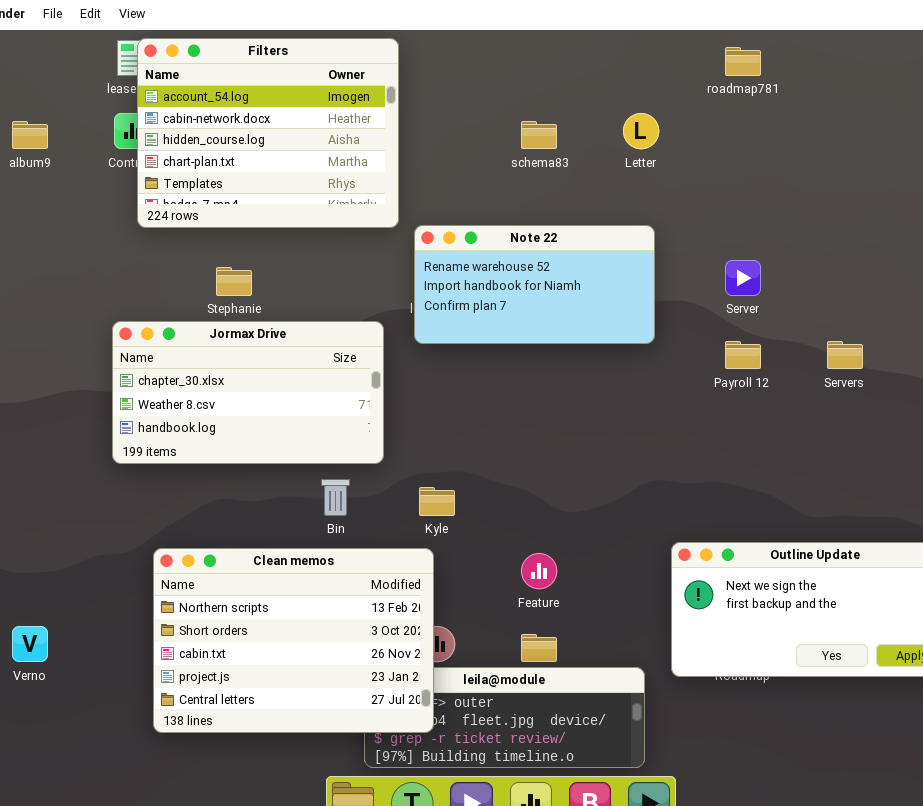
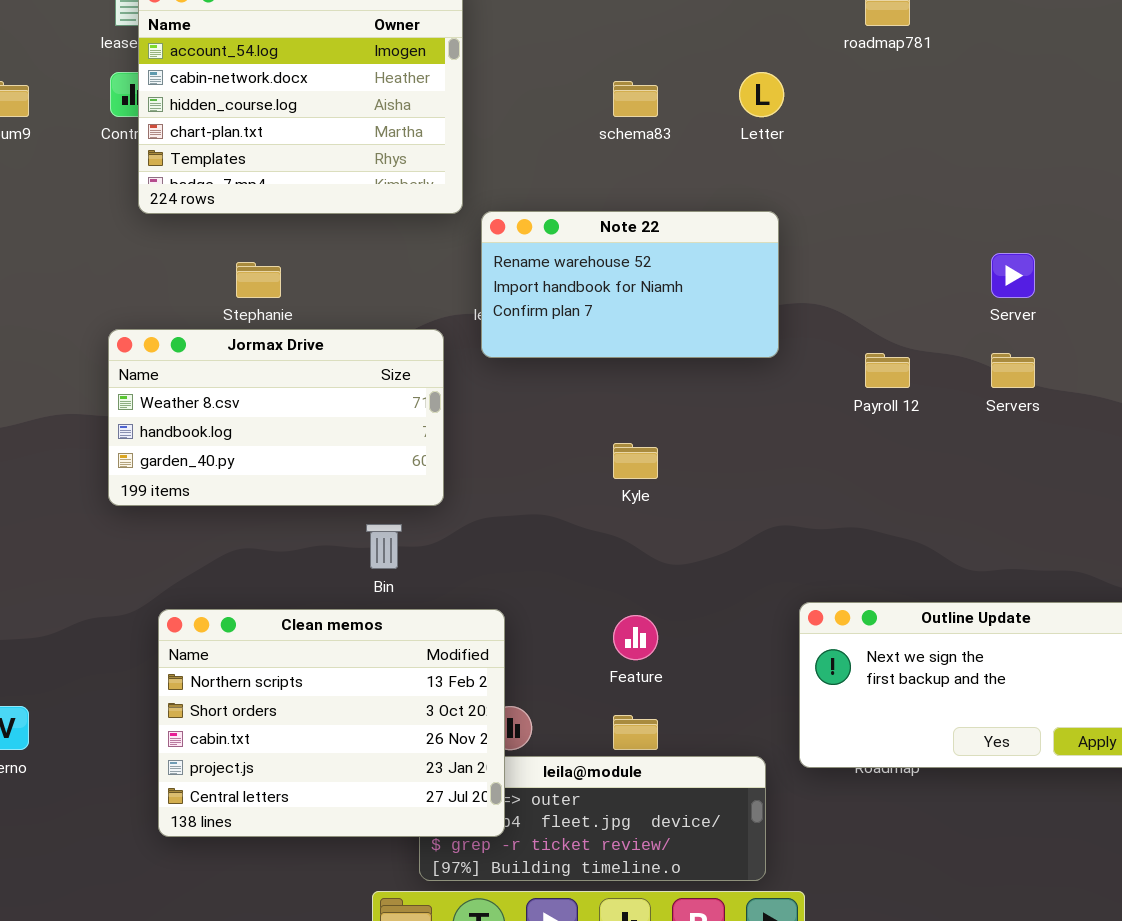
Server: [725,260,761,296] -> [991,253,1035,298], moved
Jormax Drive: [112,321,384,464] -> [108,329,444,506], scrolled down 1 row
Kyle: [419,487,455,516] -> [613,443,658,479], moved

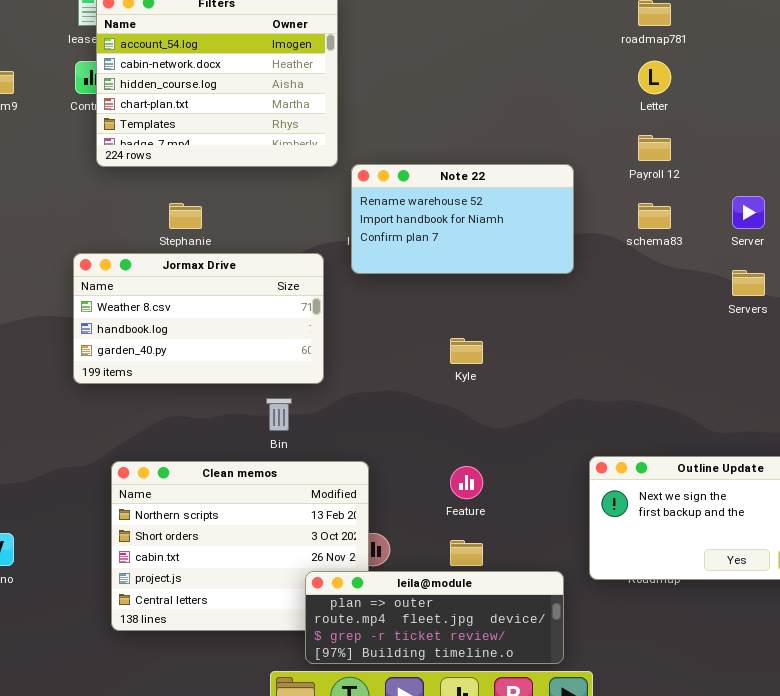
Letter: [739,72,784,117] -> [638,61,671,94], moved
schema83: [613,81,658,117] -> [638,203,671,229], moved
Payroll 12: [865,353,910,388] -> [638,135,671,161], moved
leila@module: [419,756,766,881] -> [305,571,564,664], raised

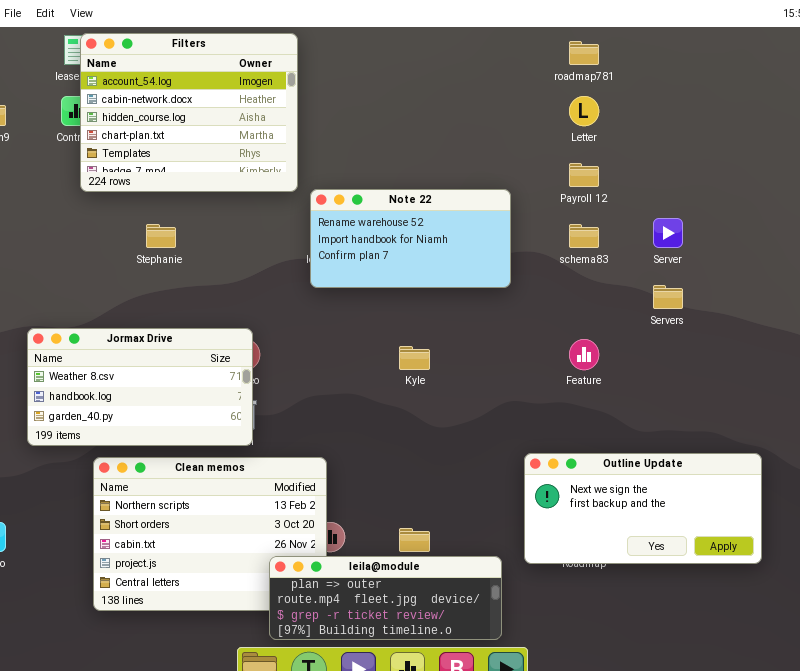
Jormax Drive: [73,253,324,384] -> [27,328,253,446], moved
Feature: [450,466,483,499] -> [569,339,599,370], moved

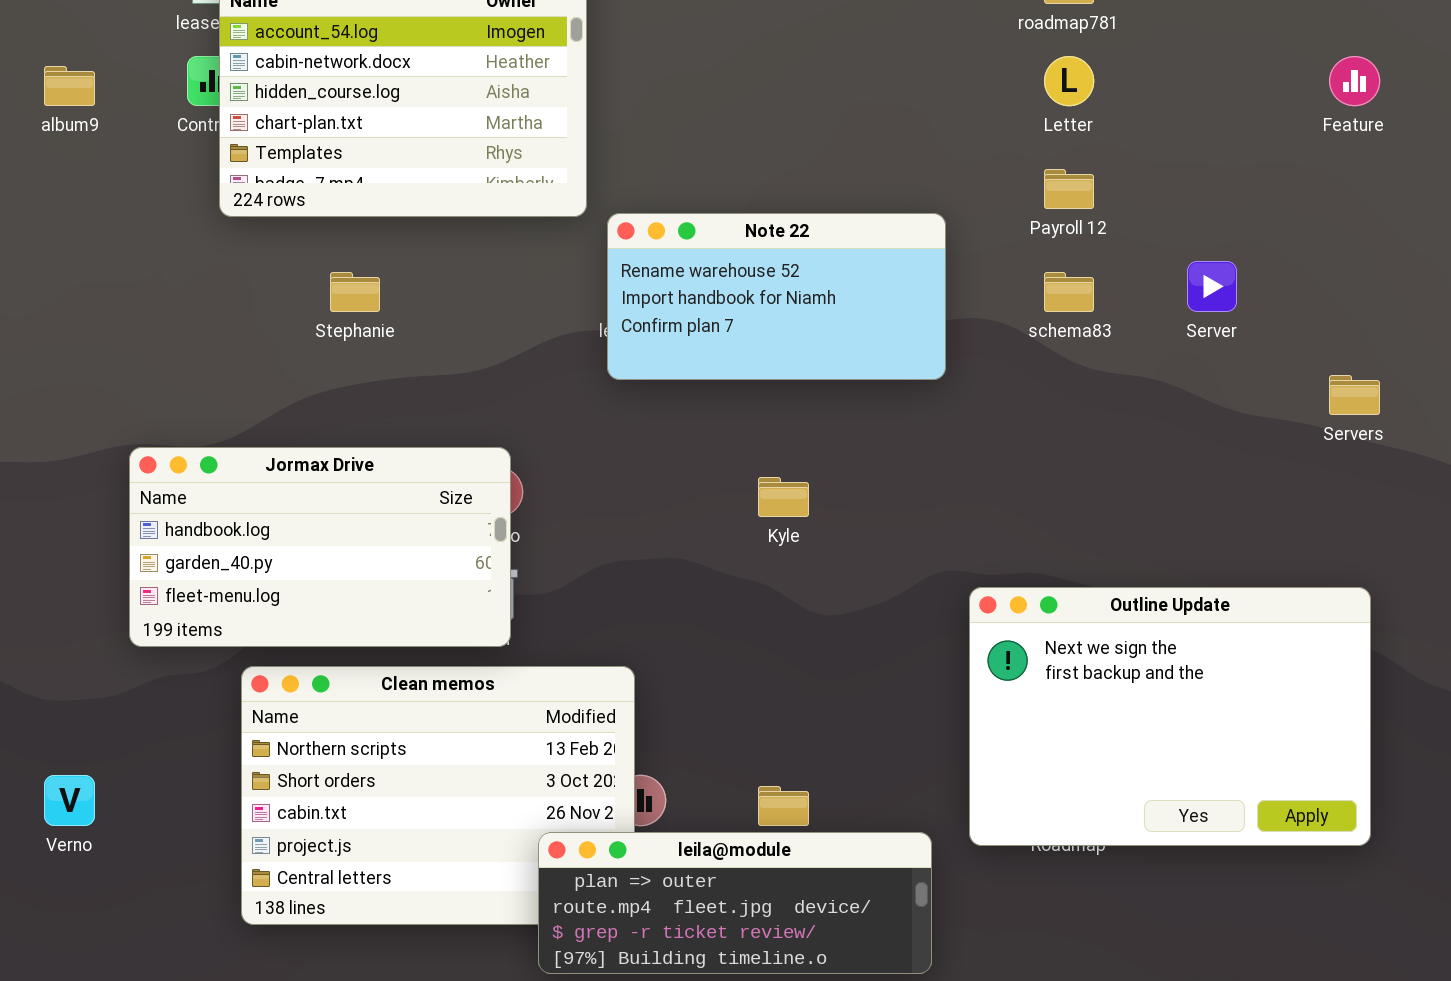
Servers: [653,285,683,309] -> [1329,375,1380,415], moved
Jormax Drive: [27,328,253,446] -> [129,447,511,647], scrolled down 1 row
Feature: [569,339,599,370] -> [1329,56,1380,106], moved
Outline Update: [524,453,762,564] -> [969,587,1371,846], resized

